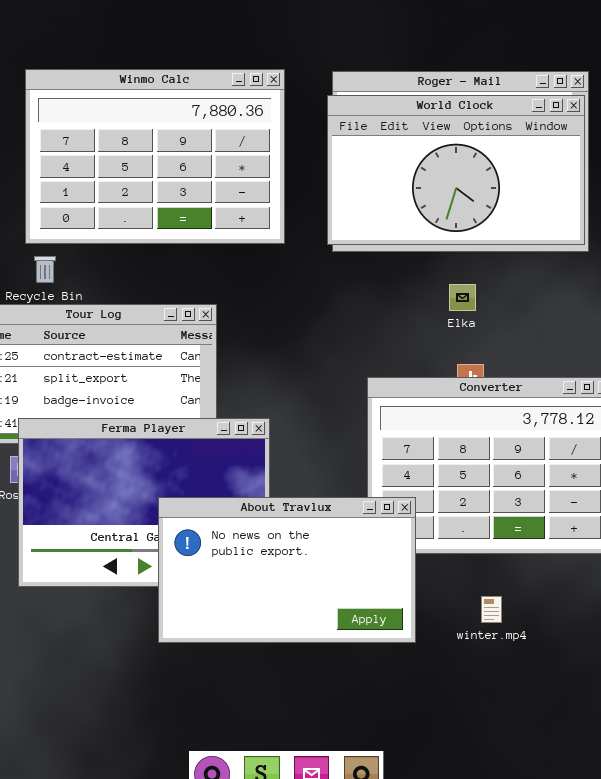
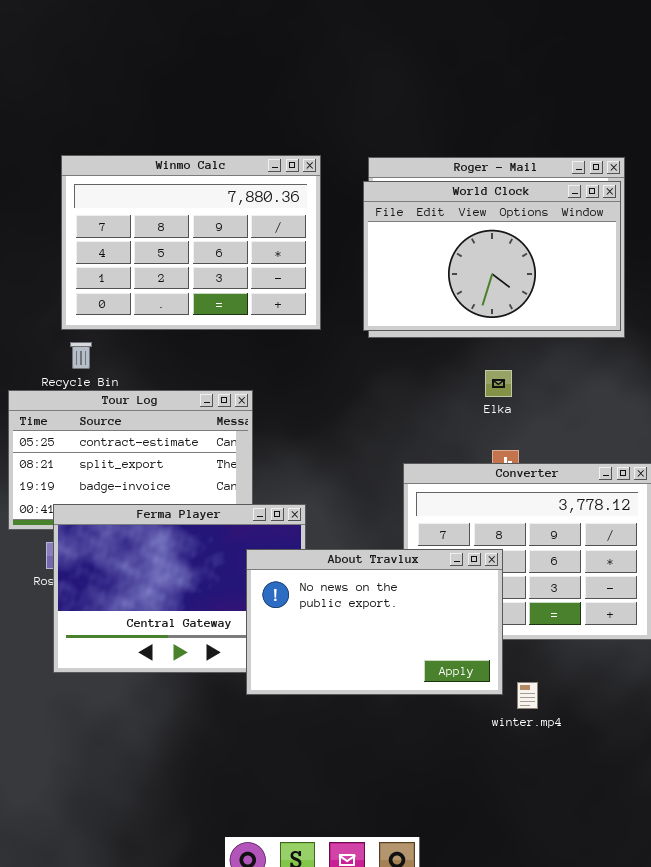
About Travlux: [158,497,416,643] -> [246,549,503,695], moved

